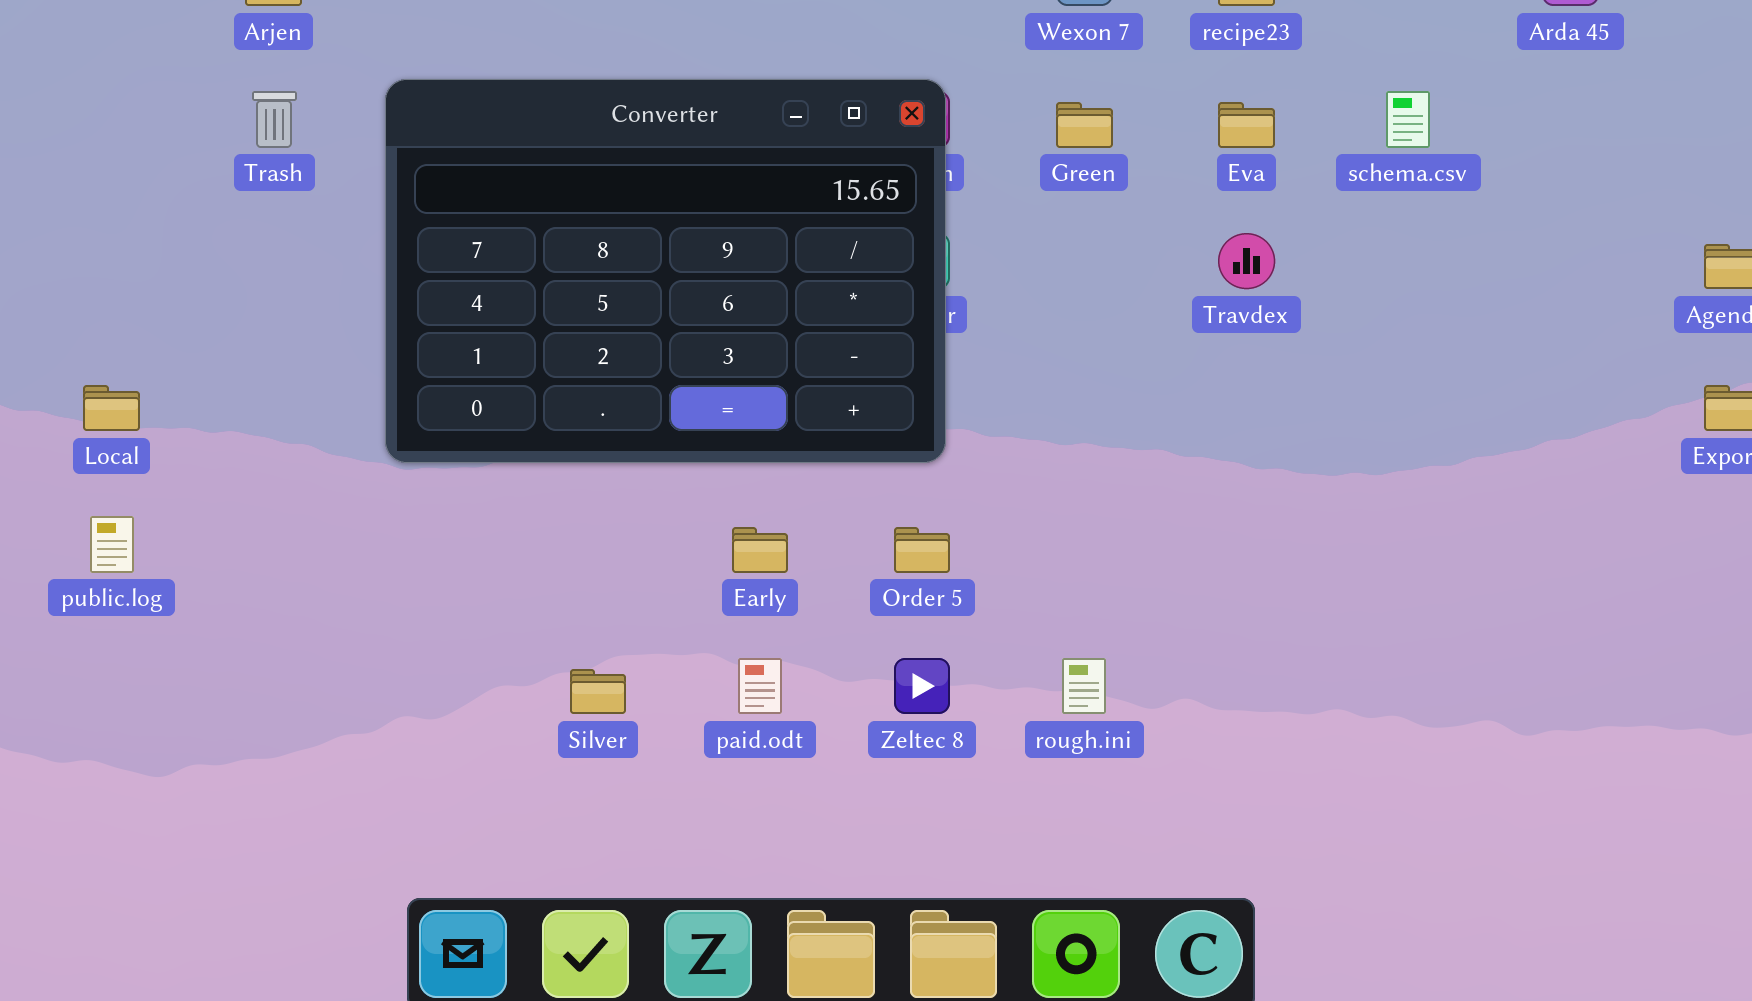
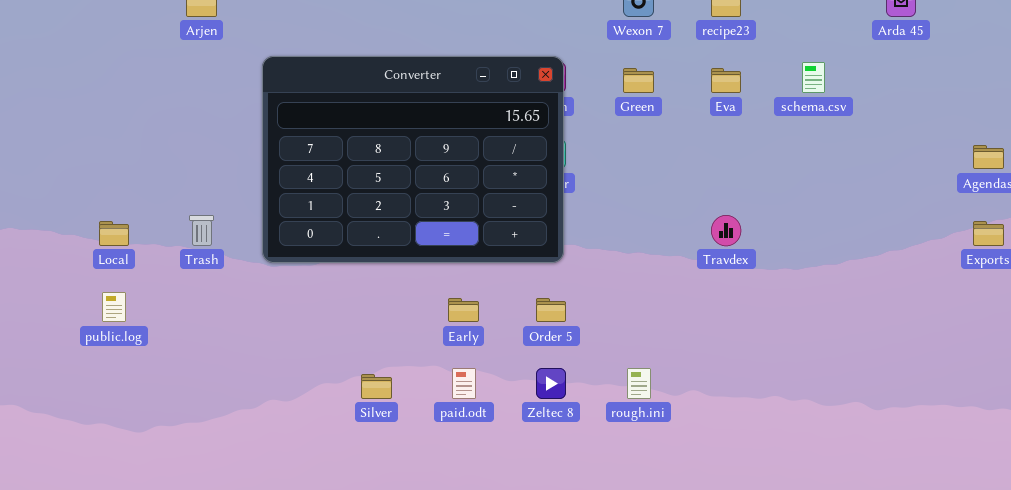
Trash: [252,91,297,148] -> [189,215,214,246], moved
Travdex: [1218,233,1275,289] -> [711,215,741,246], moved

